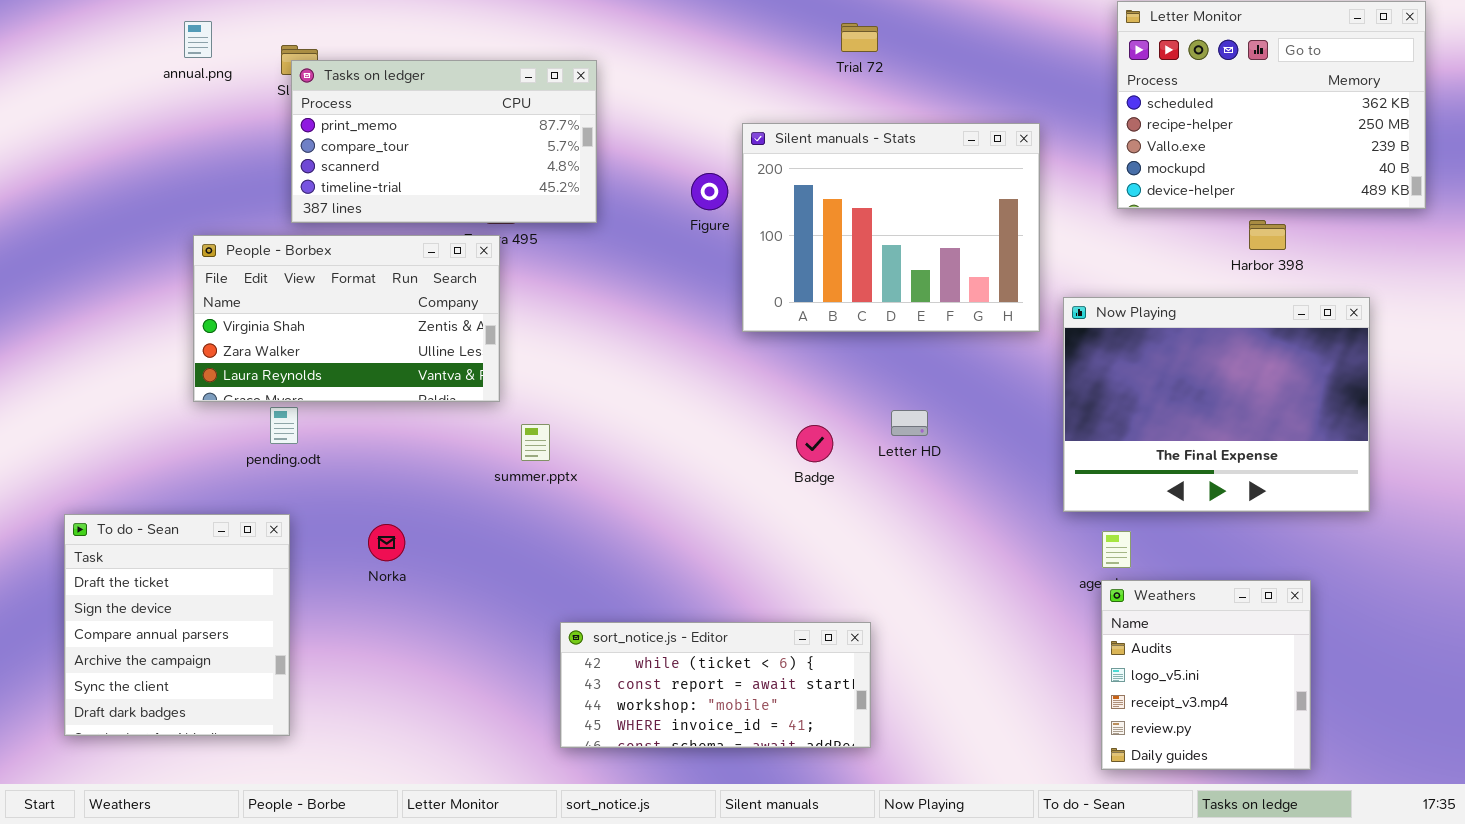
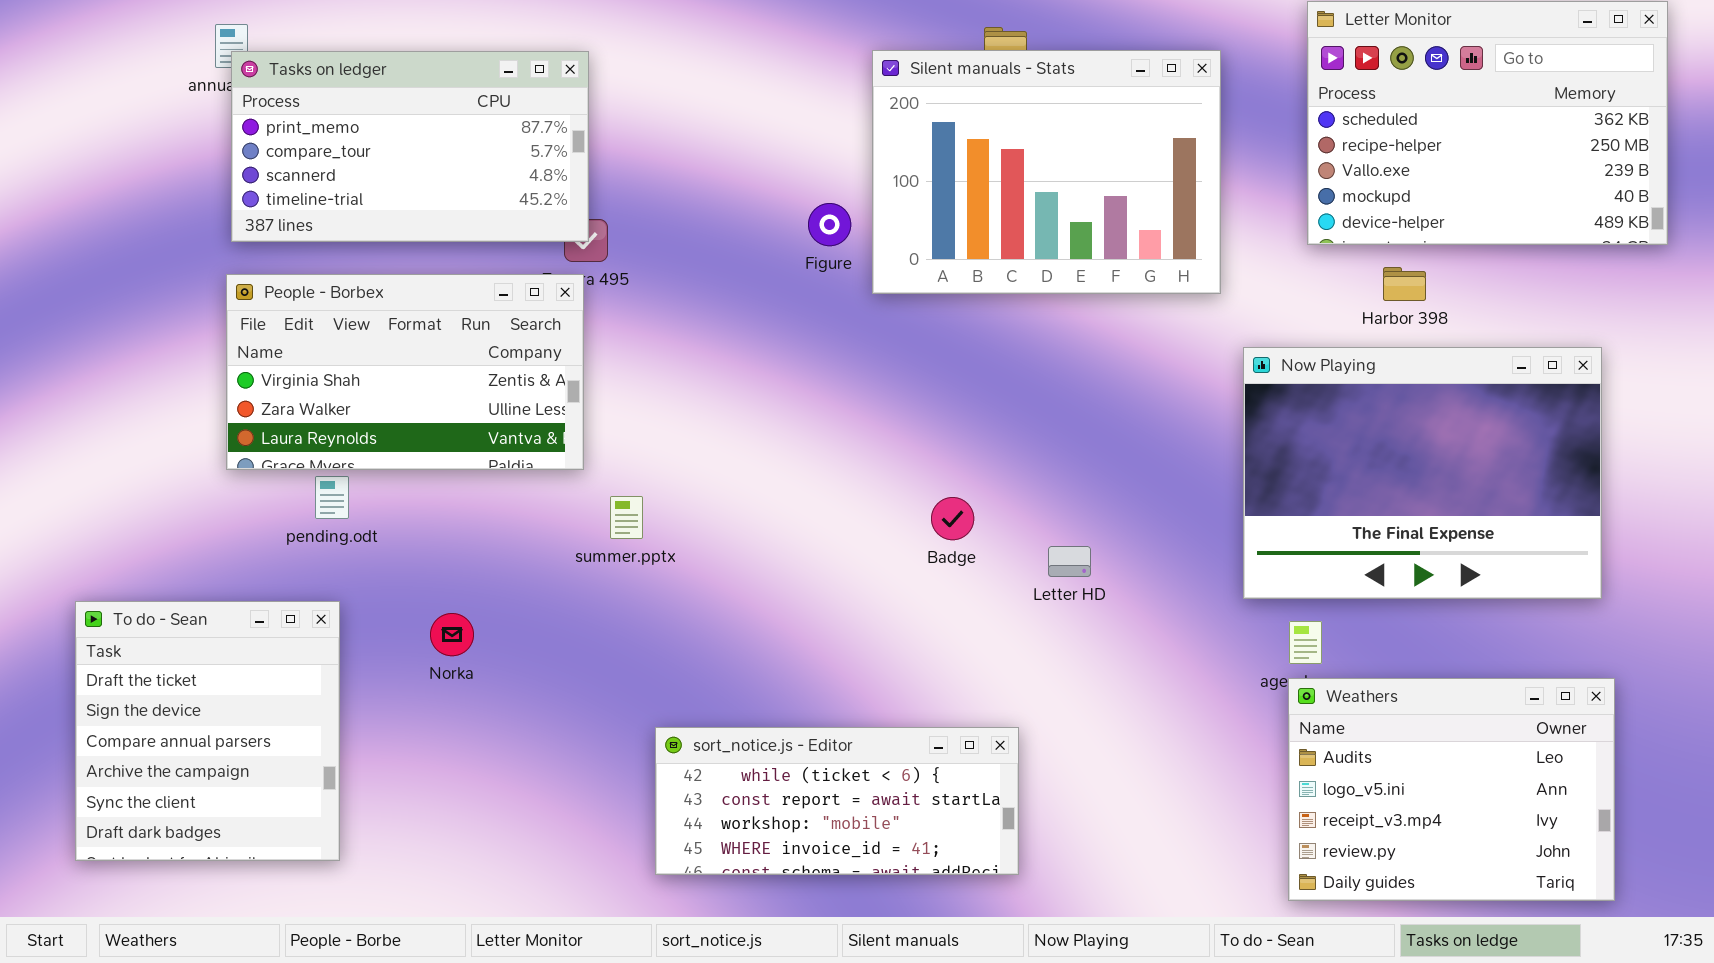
Tasks on ledger: [291,60,597,223] -> [231,51,589,242], moved
Silent manuals - Stats: [742,123,1040,332] -> [872,50,1221,294], moved
Harbor 398: [1249,220,1286,250] -> [1383,267,1426,301], moved
Letter HD: [891,410,928,436] -> [1048,546,1091,577], moved
Weathers: [1101,580,1311,770] -> [1288,678,1615,901], resized

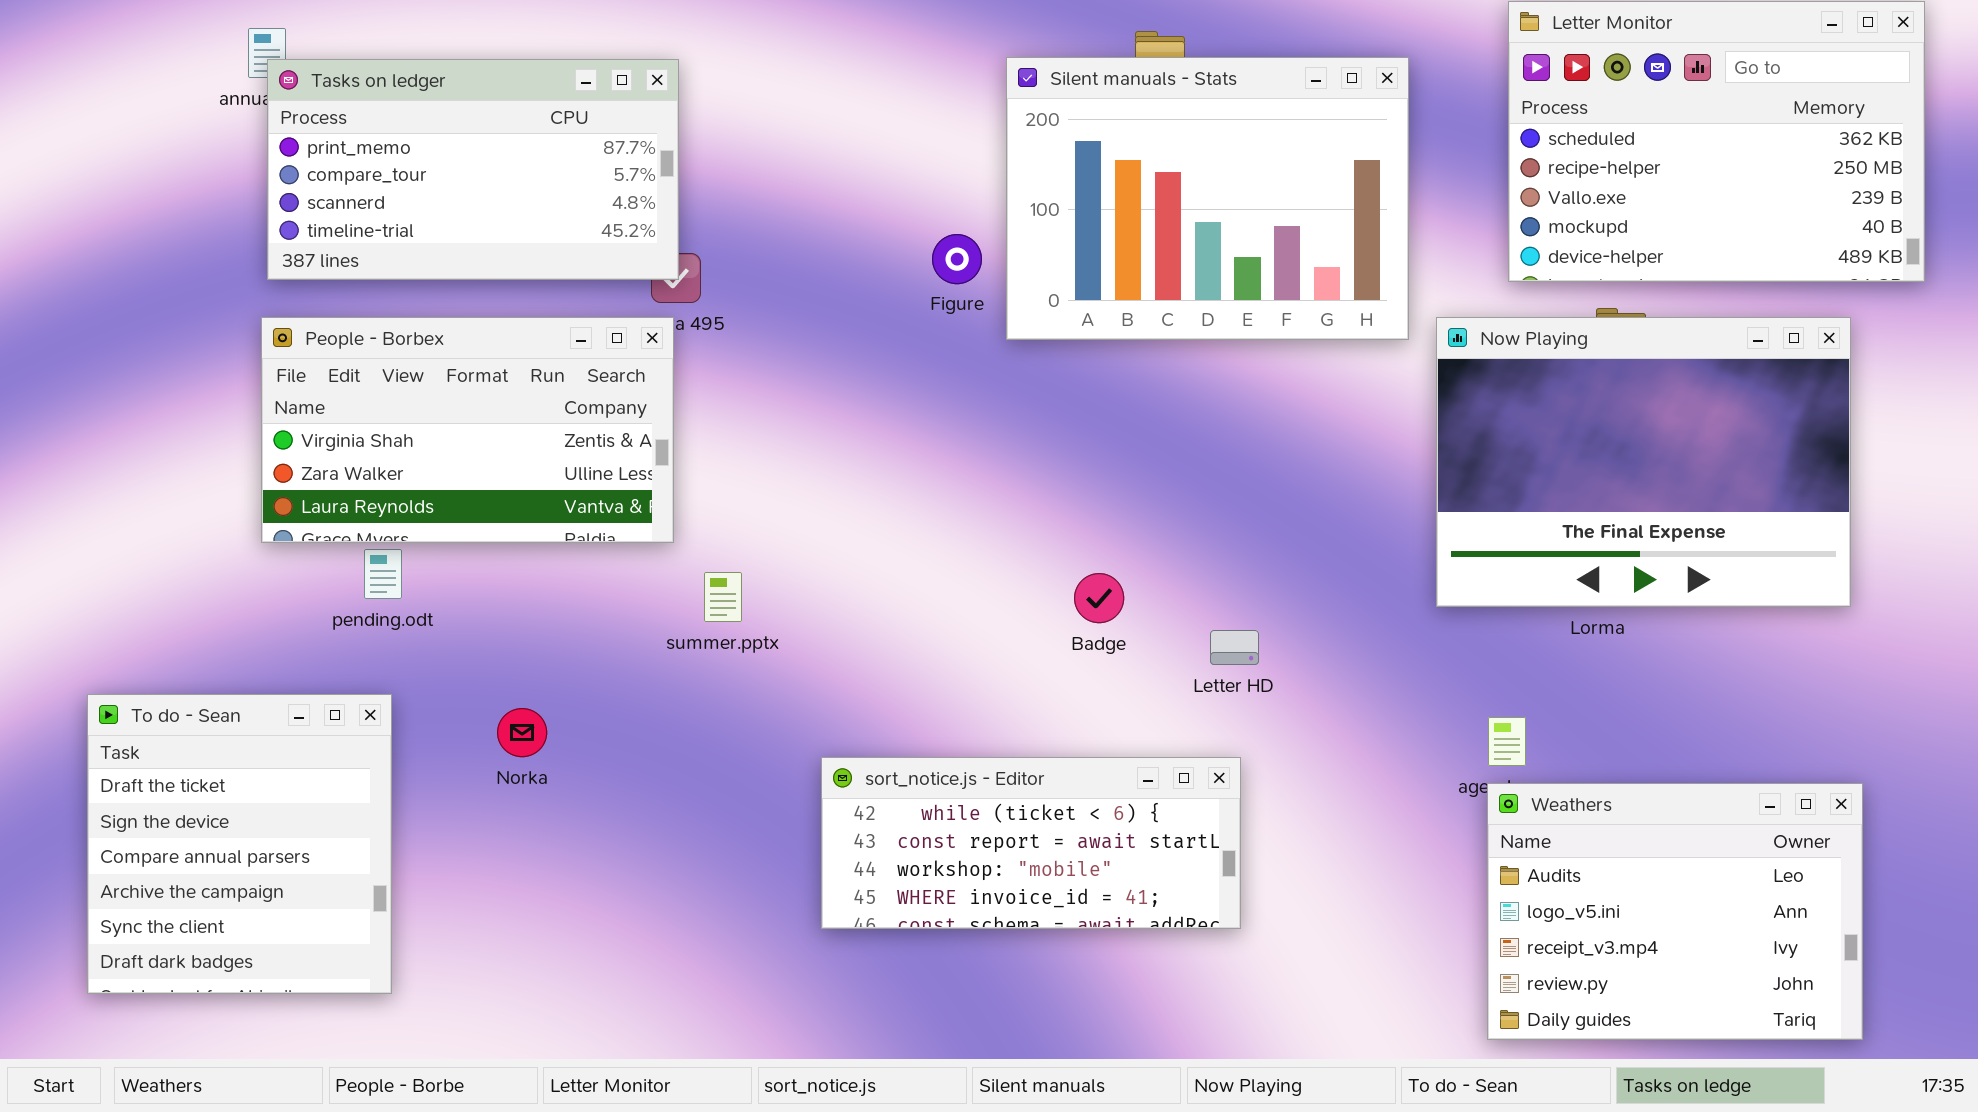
Now Playing: [1243,347,1602,599] -> [1436,317,1851,607], moved
sort_notice.js - Editor: [655,727,1019,875] -> [821,757,1241,929], moved

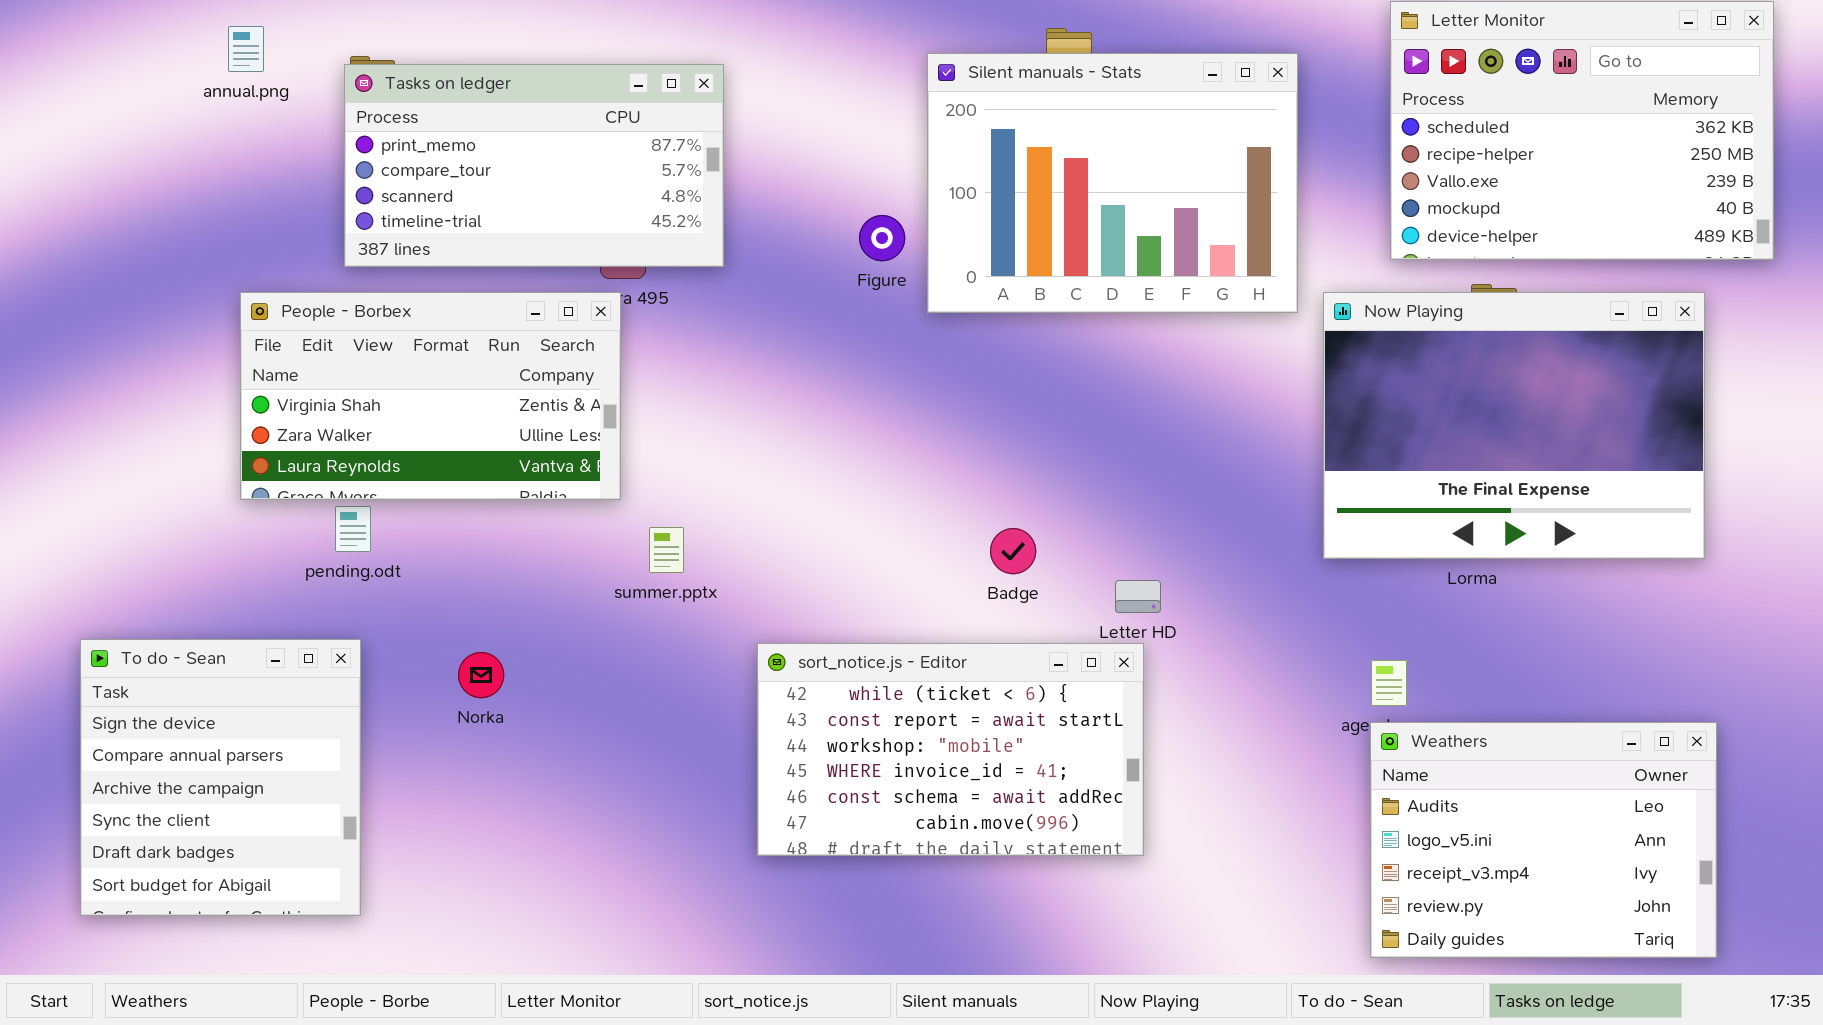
Tasks on ledger: [267,59,679,280] -> [344,64,724,267], moved
To do - Sean: [87,694,392,994] -> [80,639,361,916], scrolled down 1 row
sort_notice.js - Editor: [821,757,1241,929] -> [757,643,1144,856], resized

